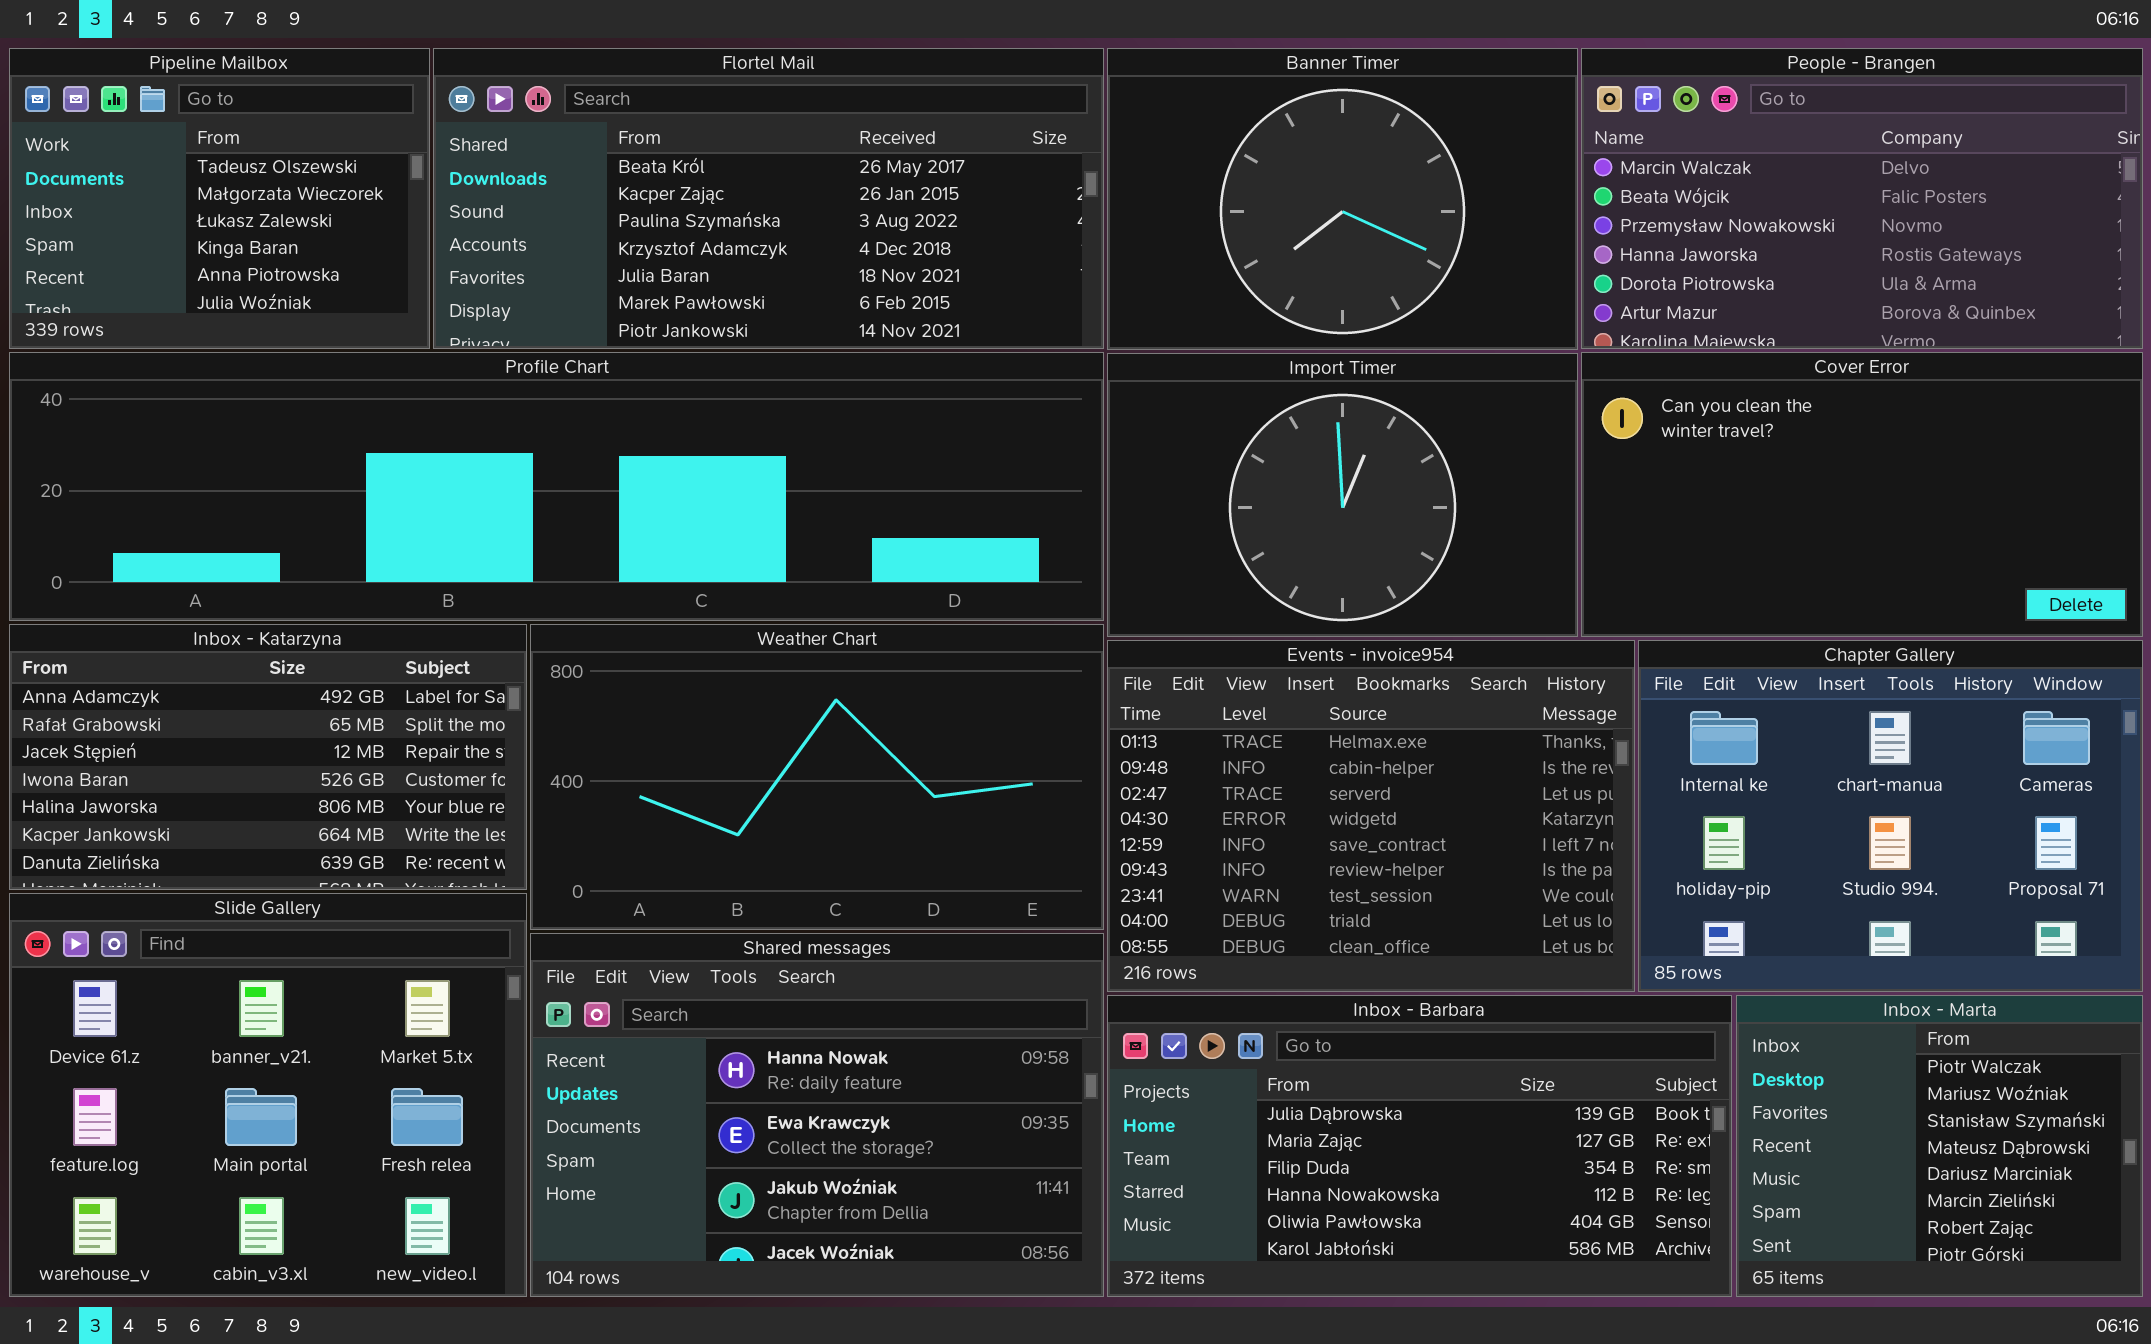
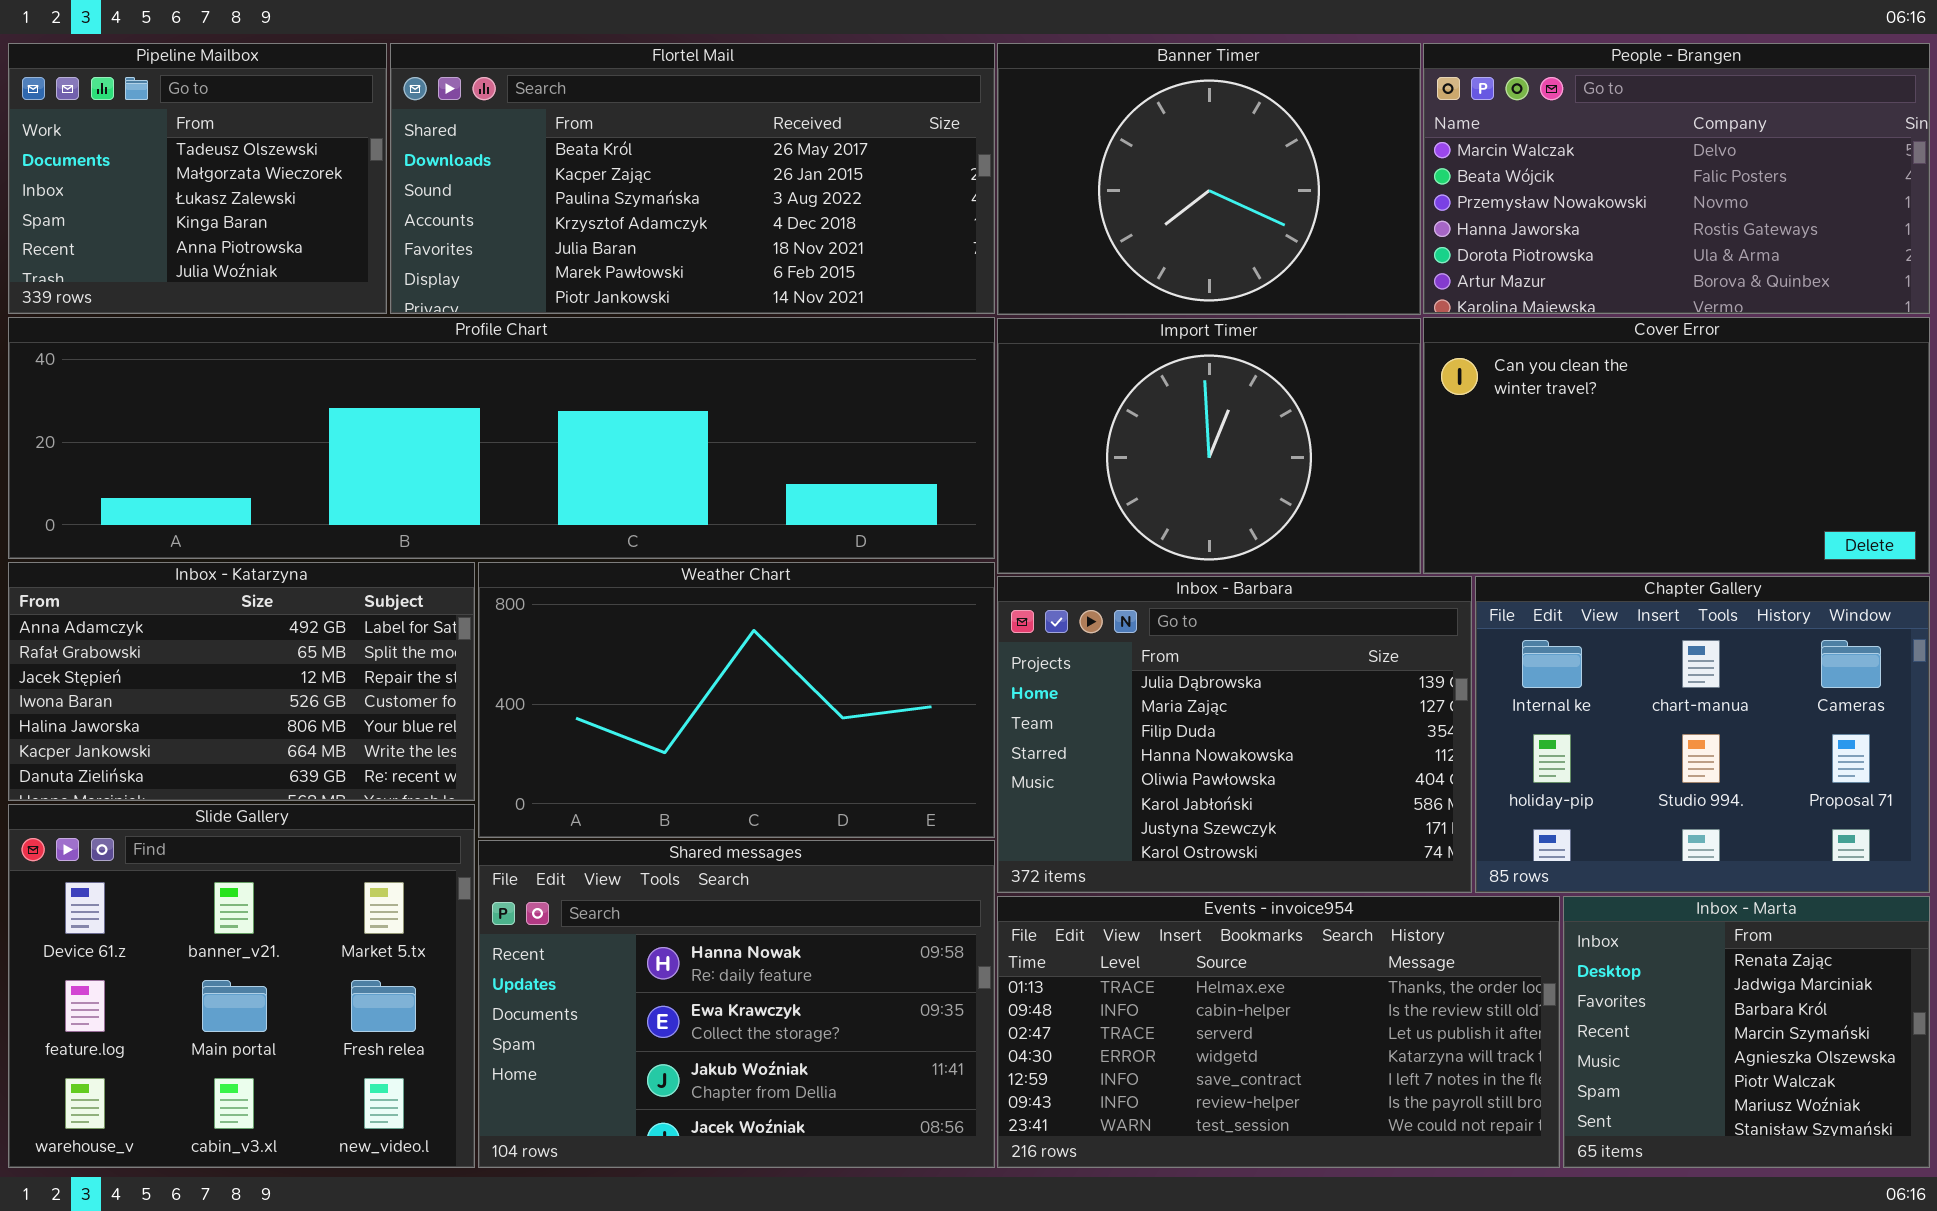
Events - invoice954: [1107,640,1635,992] -> [997,896,1560,1168], moved, resized
Inbox - Barbara: [1107,995,1732,1297] -> [997,576,1472,893], moved, resized
Inbox - Marta: [1736,995,2143,1297] -> [1563,896,1930,1168], scrolled up 5 rows

